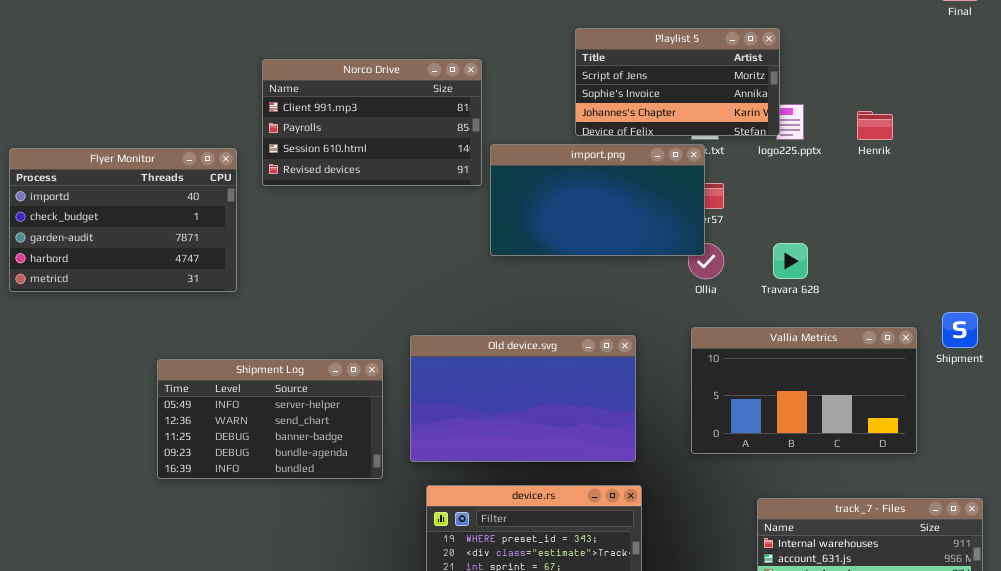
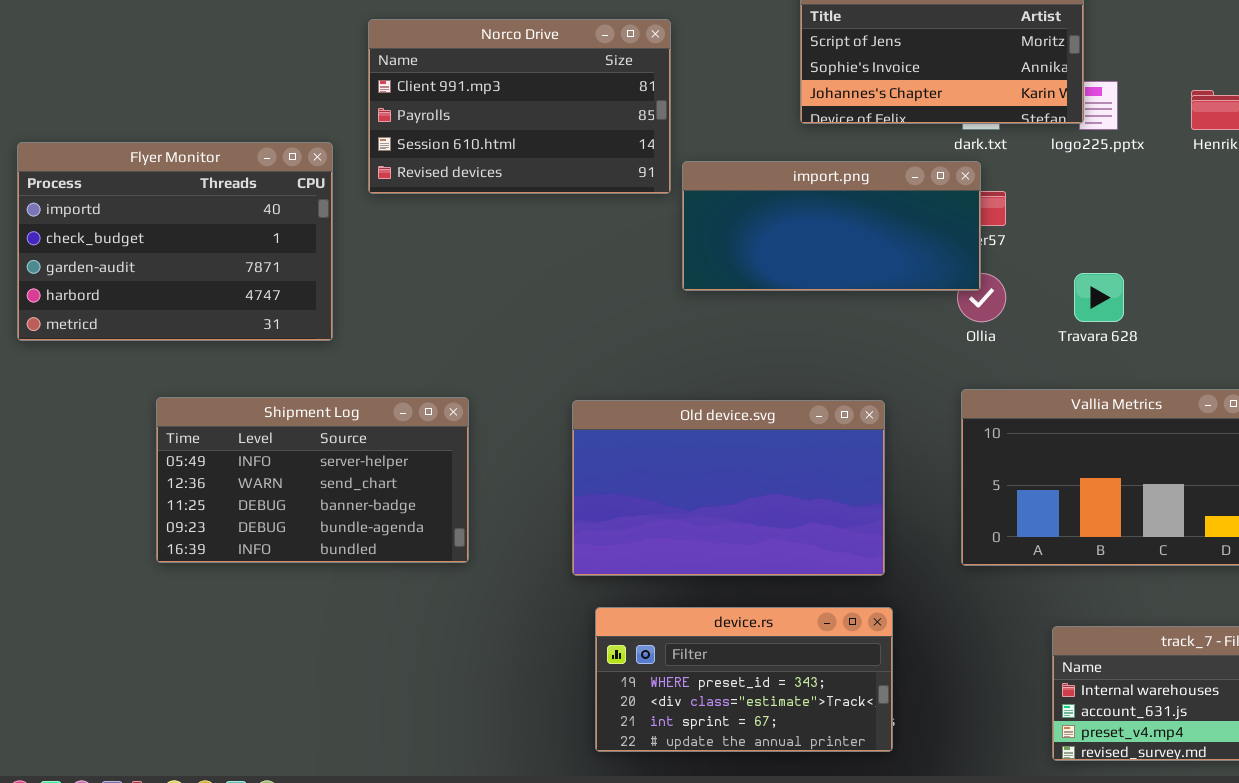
import.png: [490,144,705,256] -> [682,161,981,291], resized
Shipment Log: [157,359,383,479] -> [156,397,469,563], moved

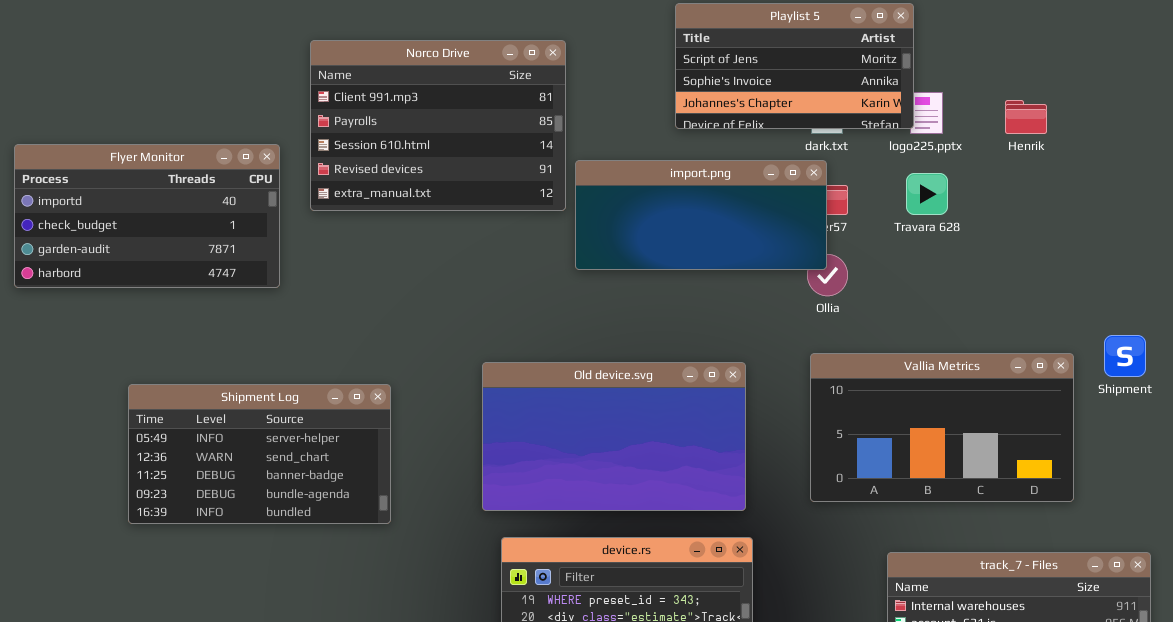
Norco Drive: [368,19,671,194] -> [310,40,566,211], resized
Flyer Monitor: [17,142,333,341] -> [14,144,280,288], resized
Travara 628: [1074,273,1124,322] -> [906,173,948,215], moved
Shipment Log: [156,397,469,563] -> [128,384,391,524], moved

